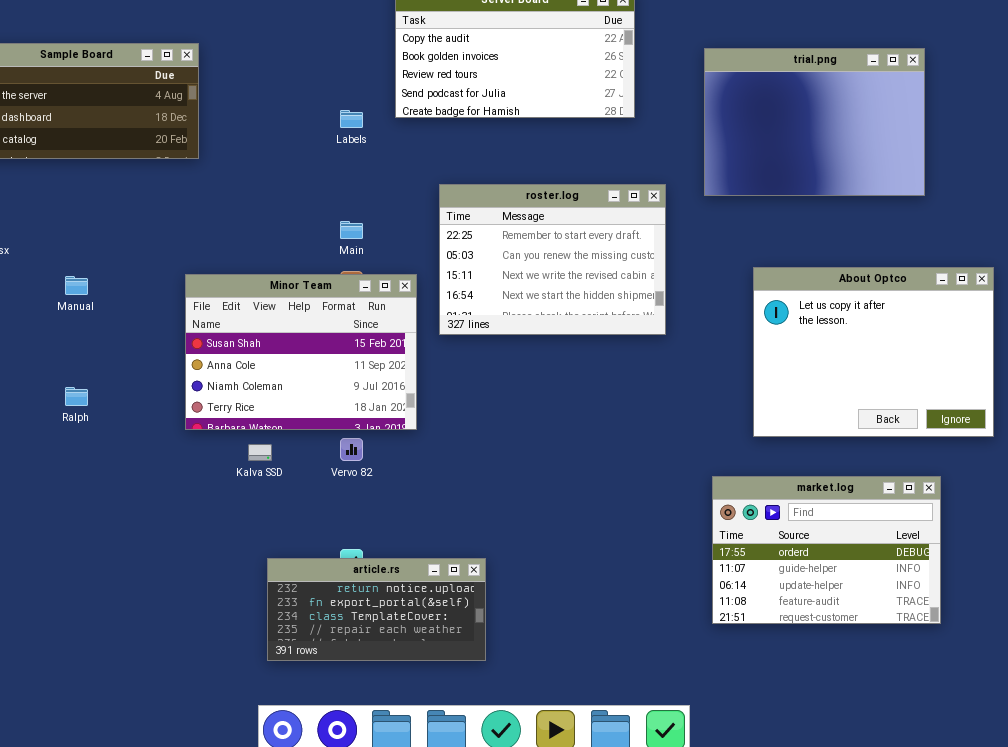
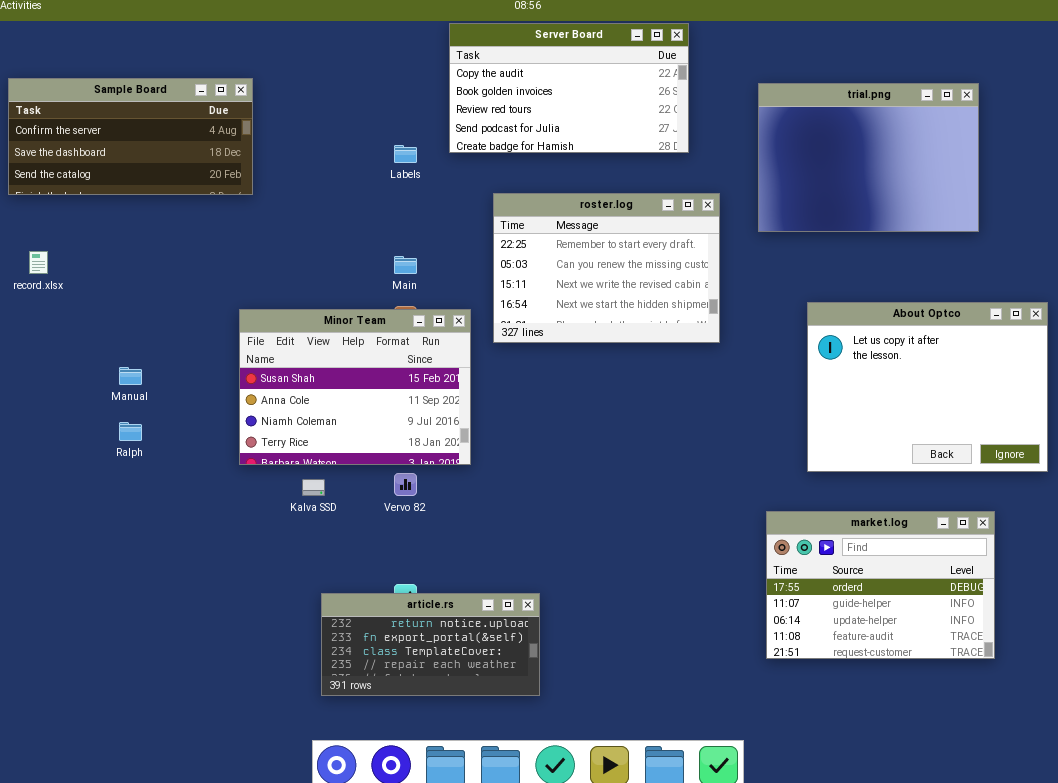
roster.log: [439,184,666,335] -> [493,193,720,343], moved
Manual: [65,276,88,295] -> [119,367,142,385], moved

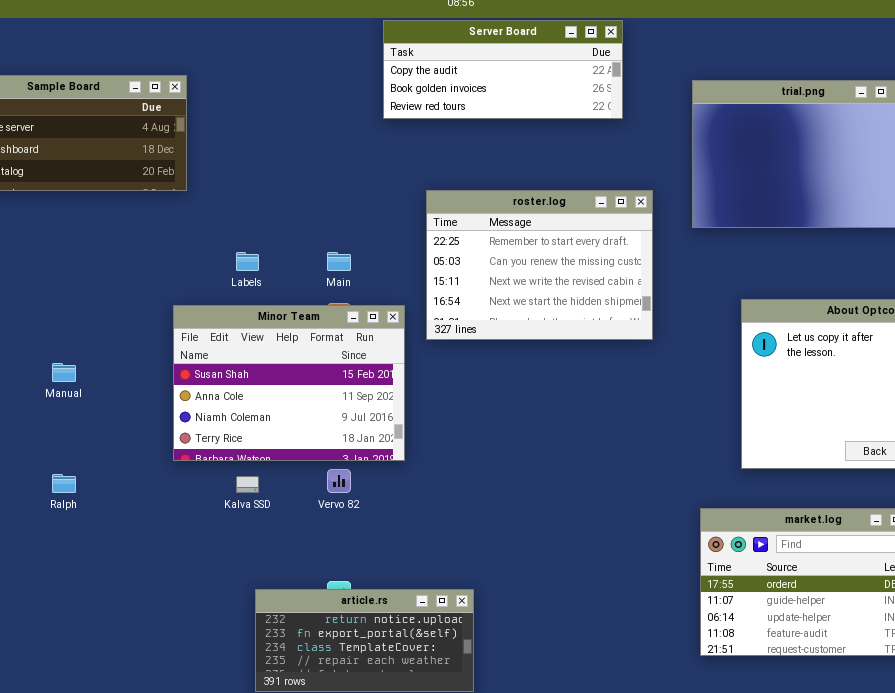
Server Board: [449,23,689,153] -> [383,20,623,119], resized
Labels: [394,145,417,163] -> [236,252,259,271], moved
Ralph: [119,422,142,441] -> [52,474,76,493], moved

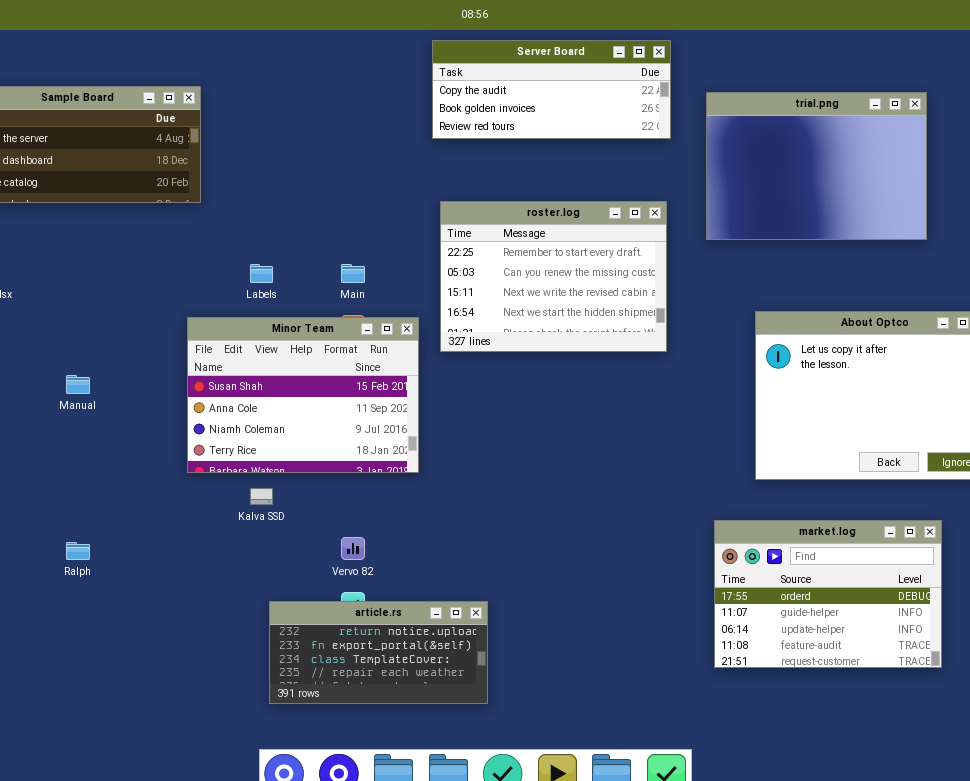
Server Board: [383,20,623,119] -> [432,40,671,139], moved
Vervo 82: [327,469,351,493] -> [341,537,365,560], moved
Ralph: [52,474,76,493] -> [66,542,90,560], moved

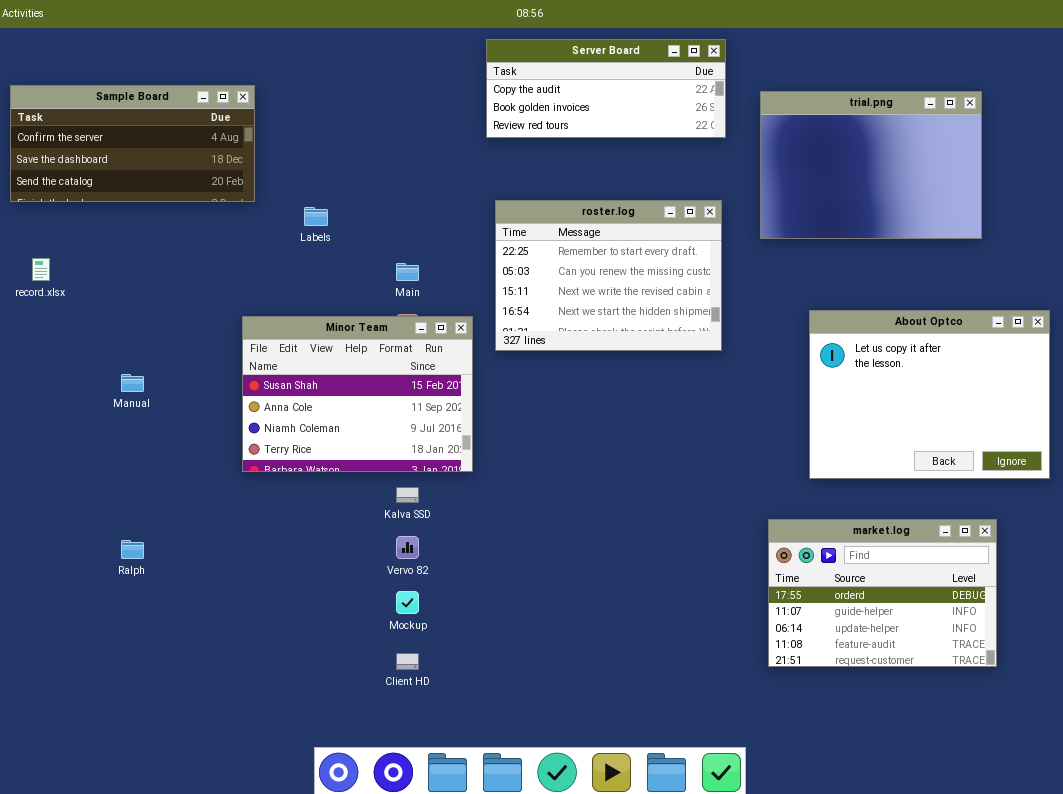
Labels: [250,264,273,283] -> [304,207,328,226], moved
Kalva SSD: [250,488,273,505] -> [396,487,419,503], moved
article.rs: [269,601,488,704] -> none, closed

